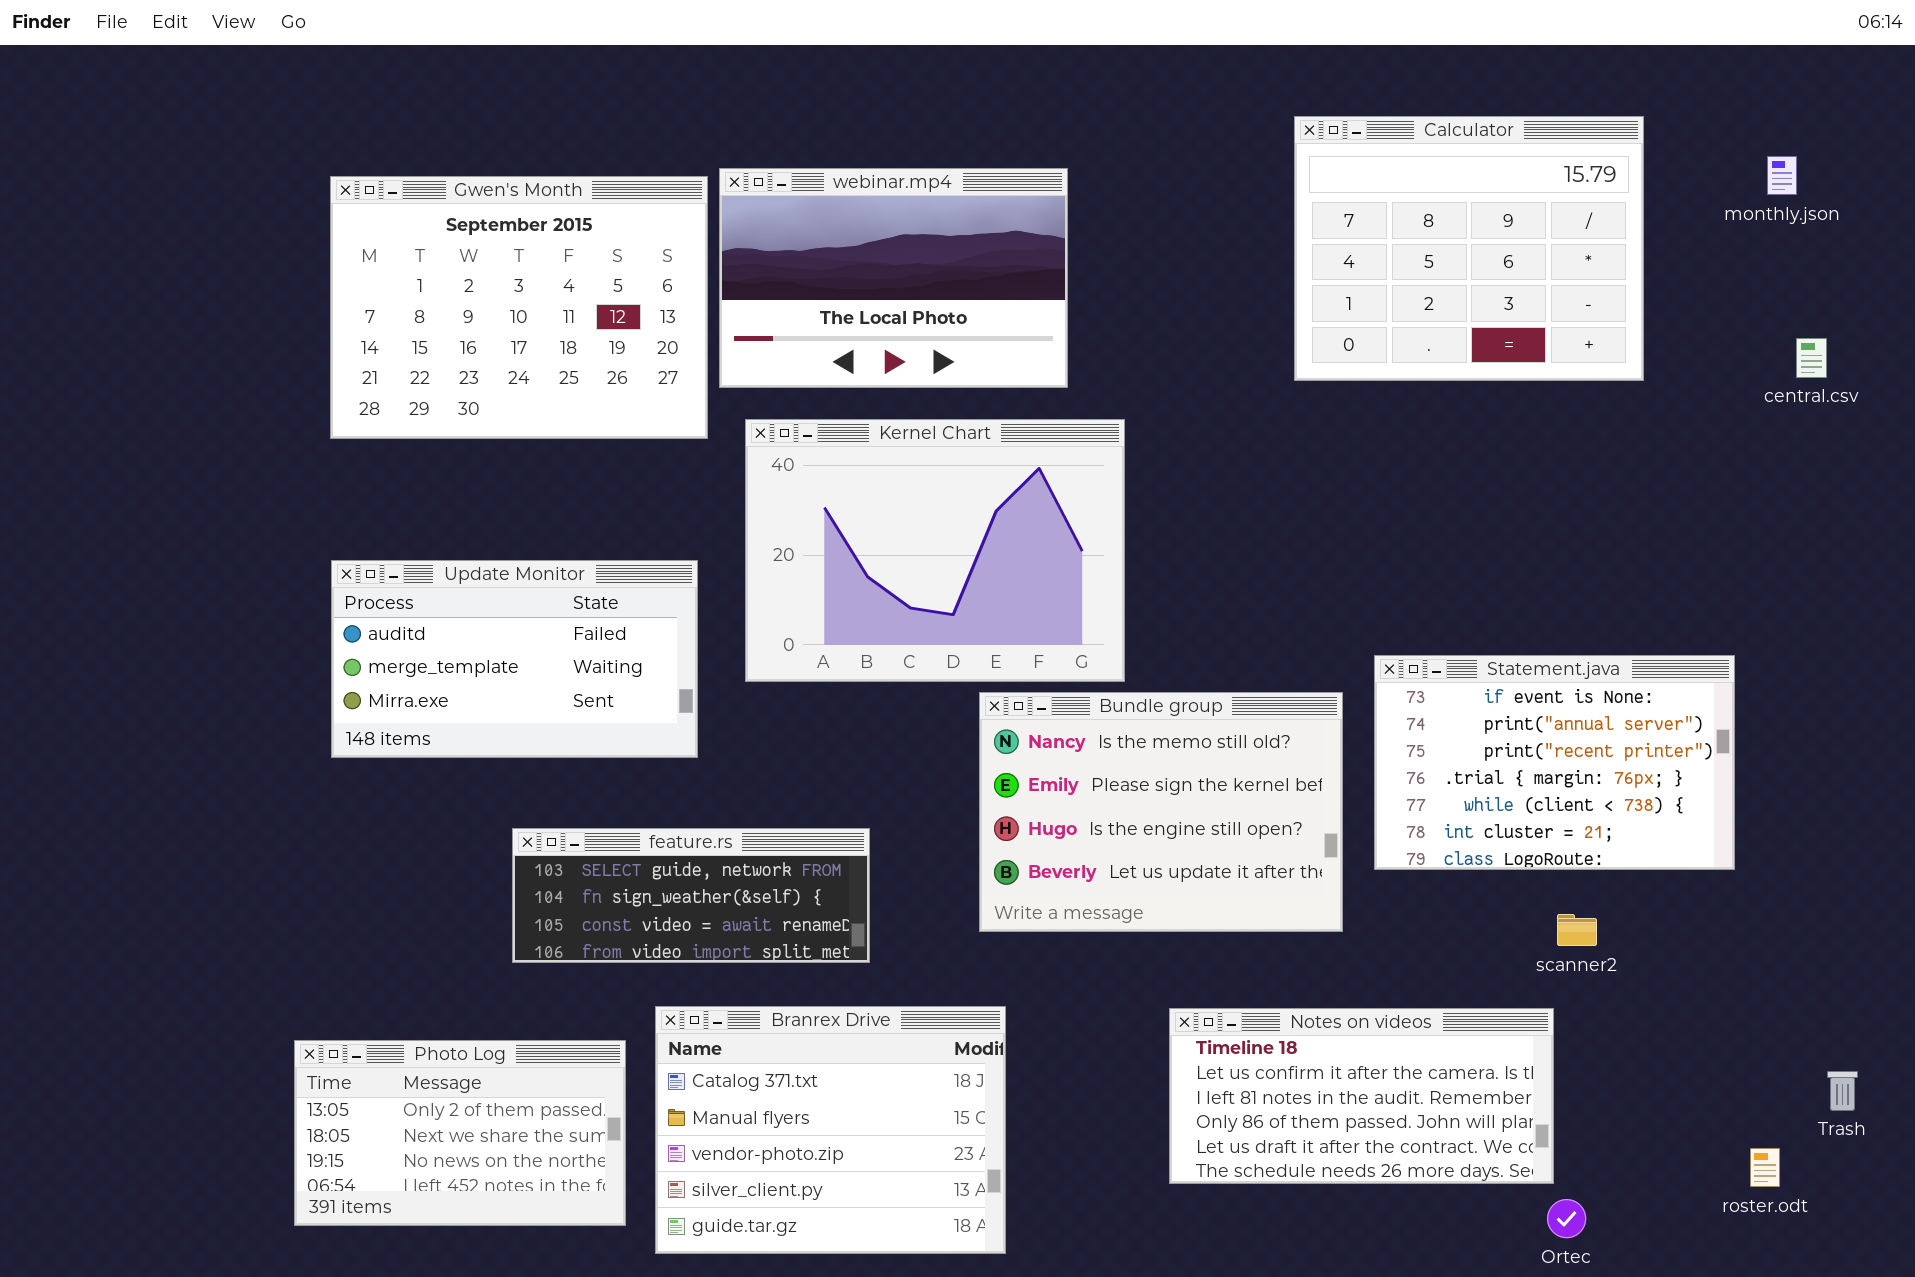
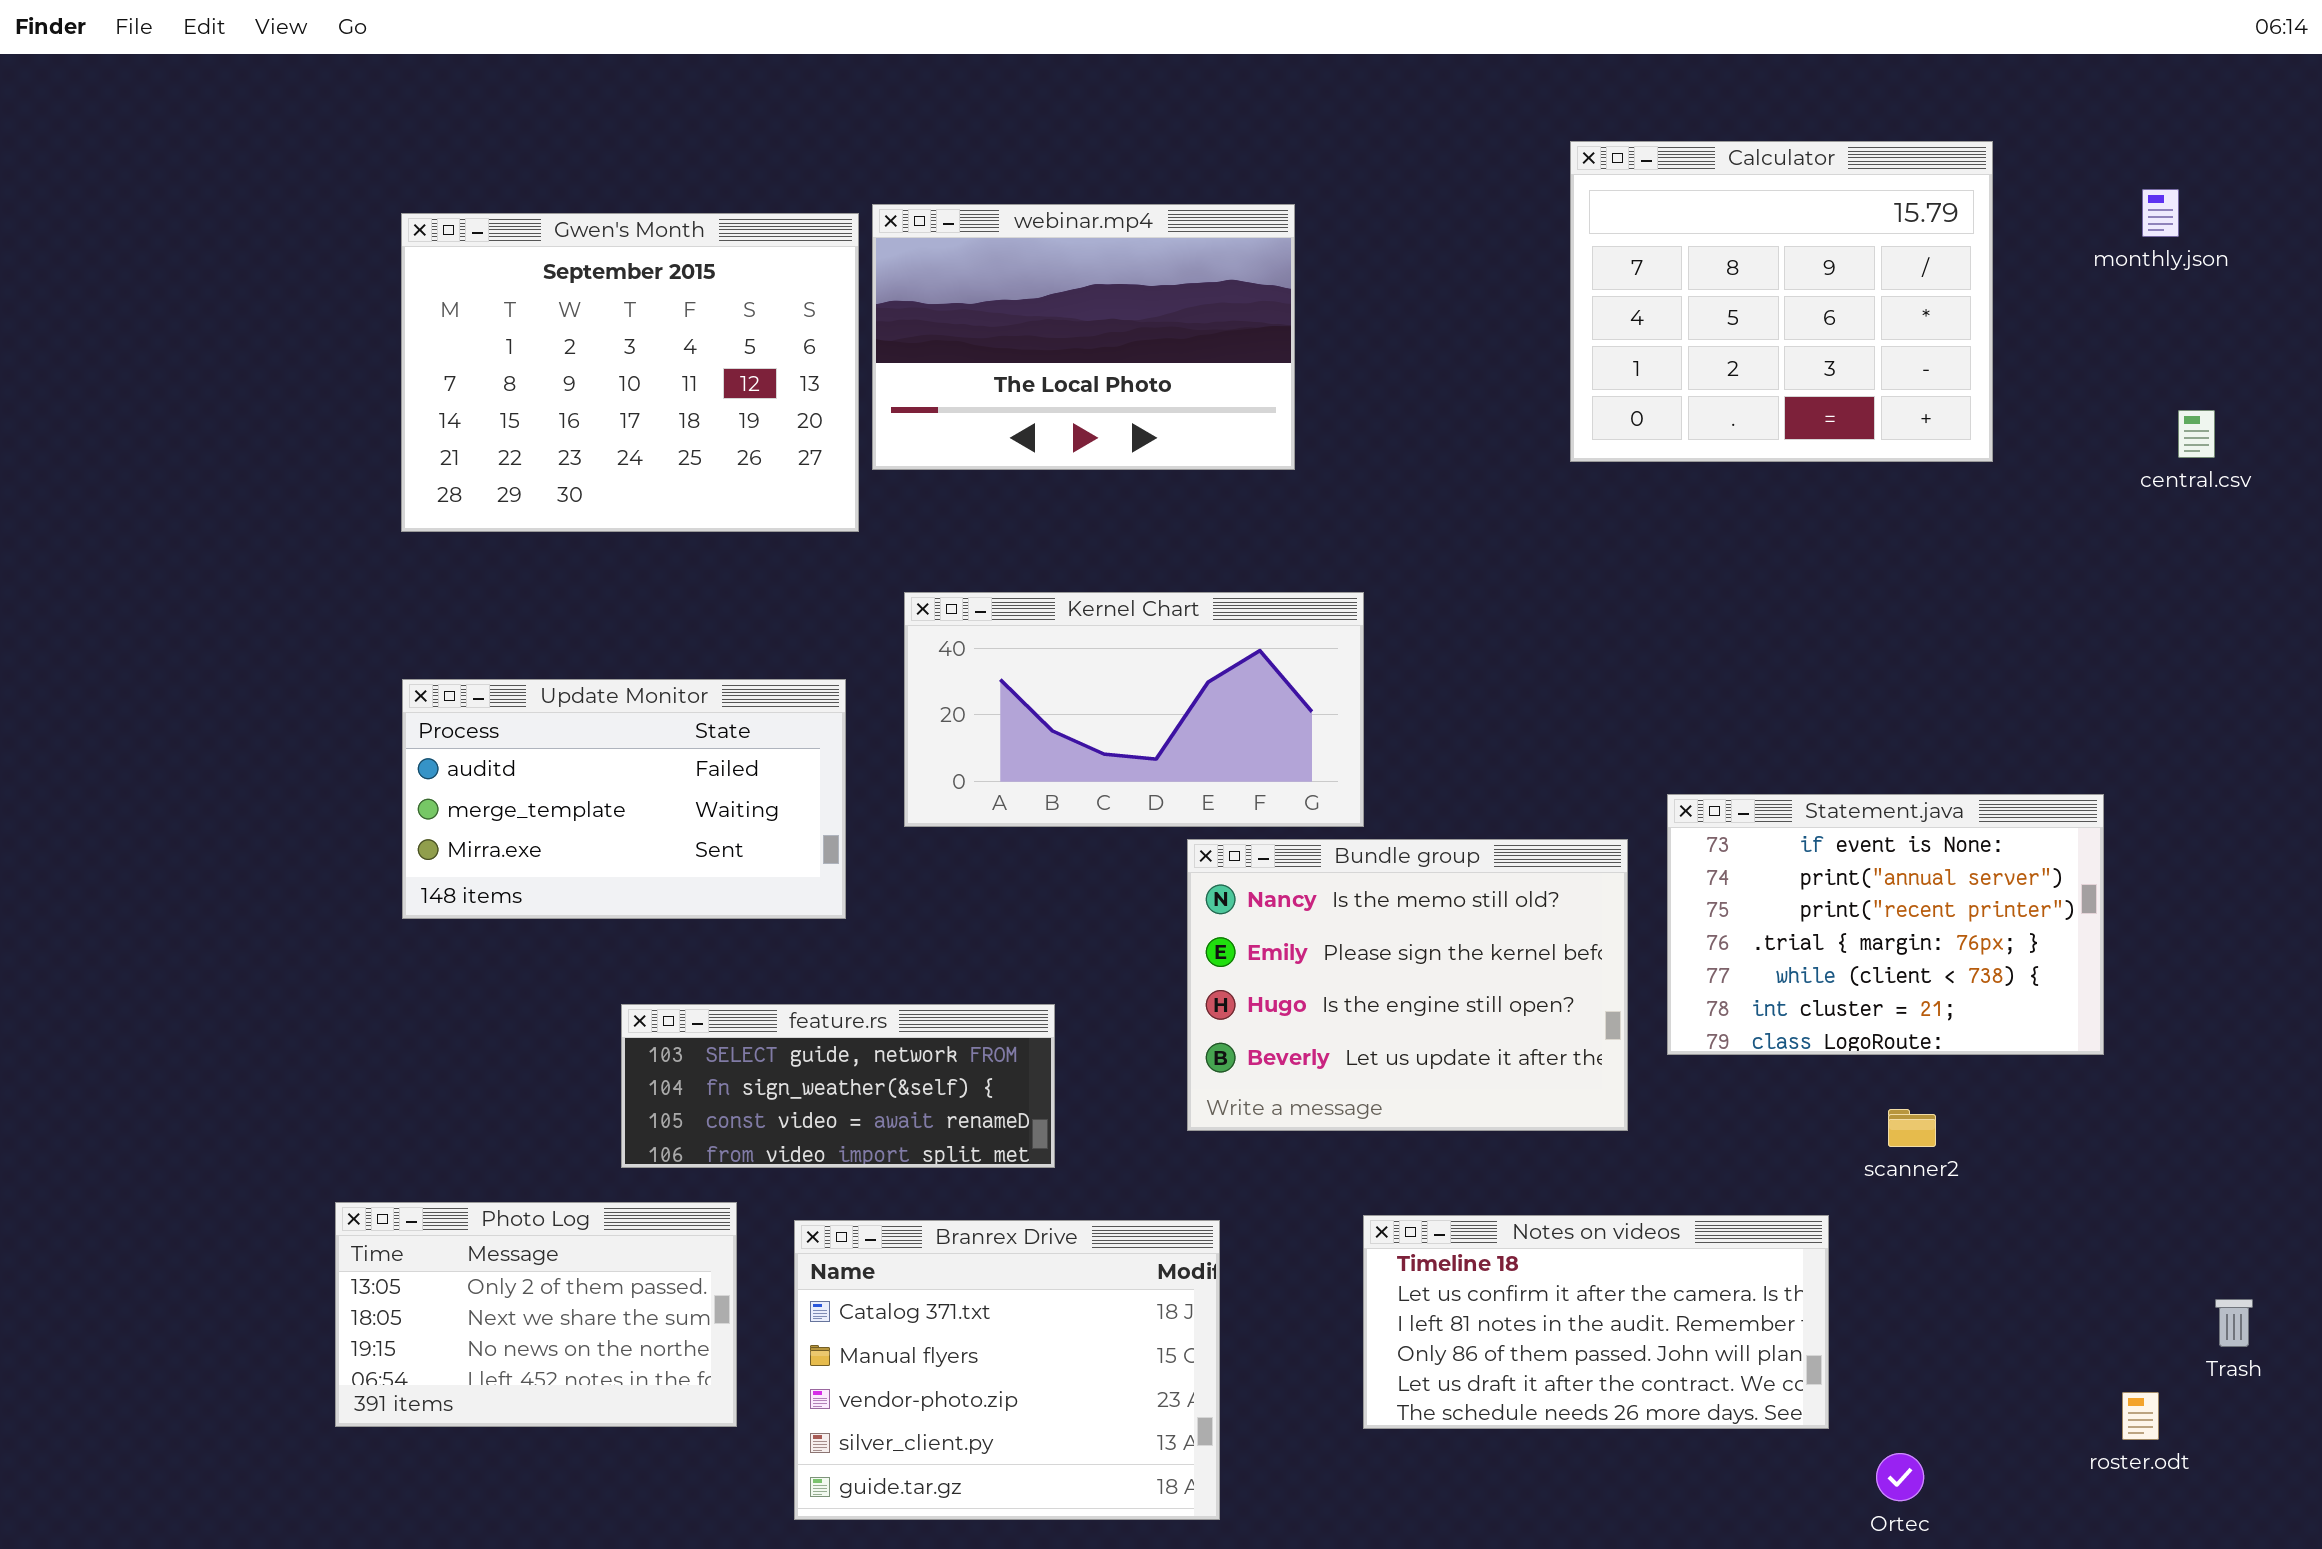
Kernel Chart: [745,419,1125,682] -> [904,592,1364,827], resized
Notes on videos: [1169,1008,1554,1184] -> [1363,1215,1829,1429], moved
Photo Log: [294,1040,626,1226] -> [335,1202,737,1427], moved

